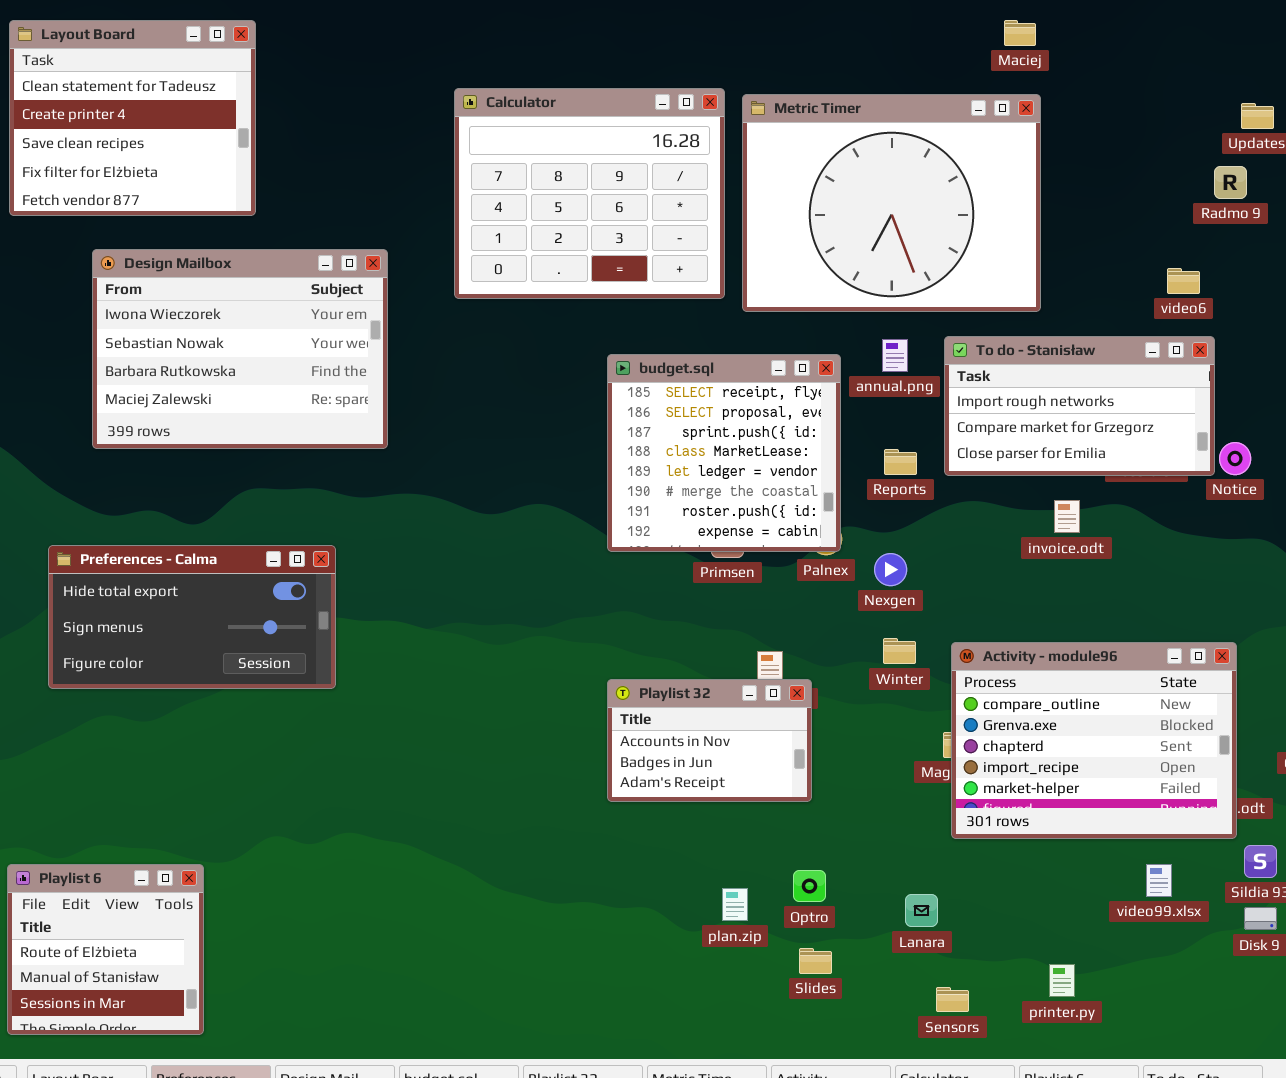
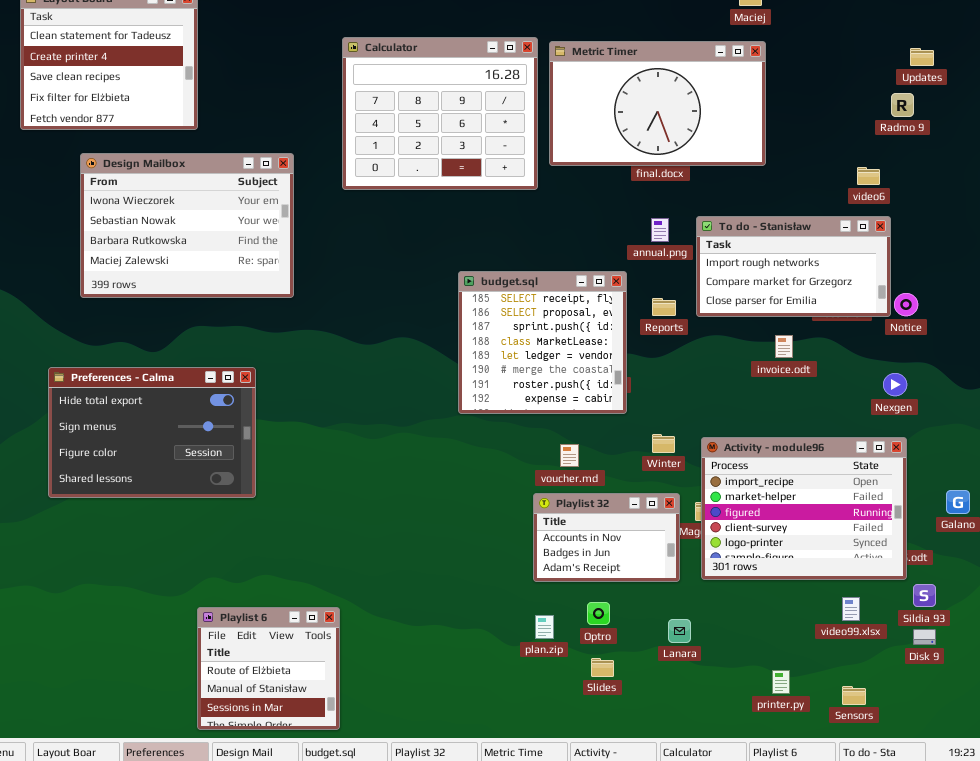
Metric Timer: [742,94,1041,312] -> [549,41,766,166], resized
budget.sql: [607,354,841,552] -> [458,271,627,414], moved
Preferences - Calma: [48,545,336,689] -> [48,367,256,498], resized
Nexgen: [874,553,907,586] -> [883,373,907,396], moved
Activity - module96: [951,642,1237,839] -> [701,437,907,580], scrolled down 3 rows
Playlist 32: [607,679,812,802] -> [533,493,680,582], moved
Playlist 6: [7,864,204,1035] -> [197,607,340,730], moved
Sensors: [936,987,969,1012] -> [842,686,866,705], moved

